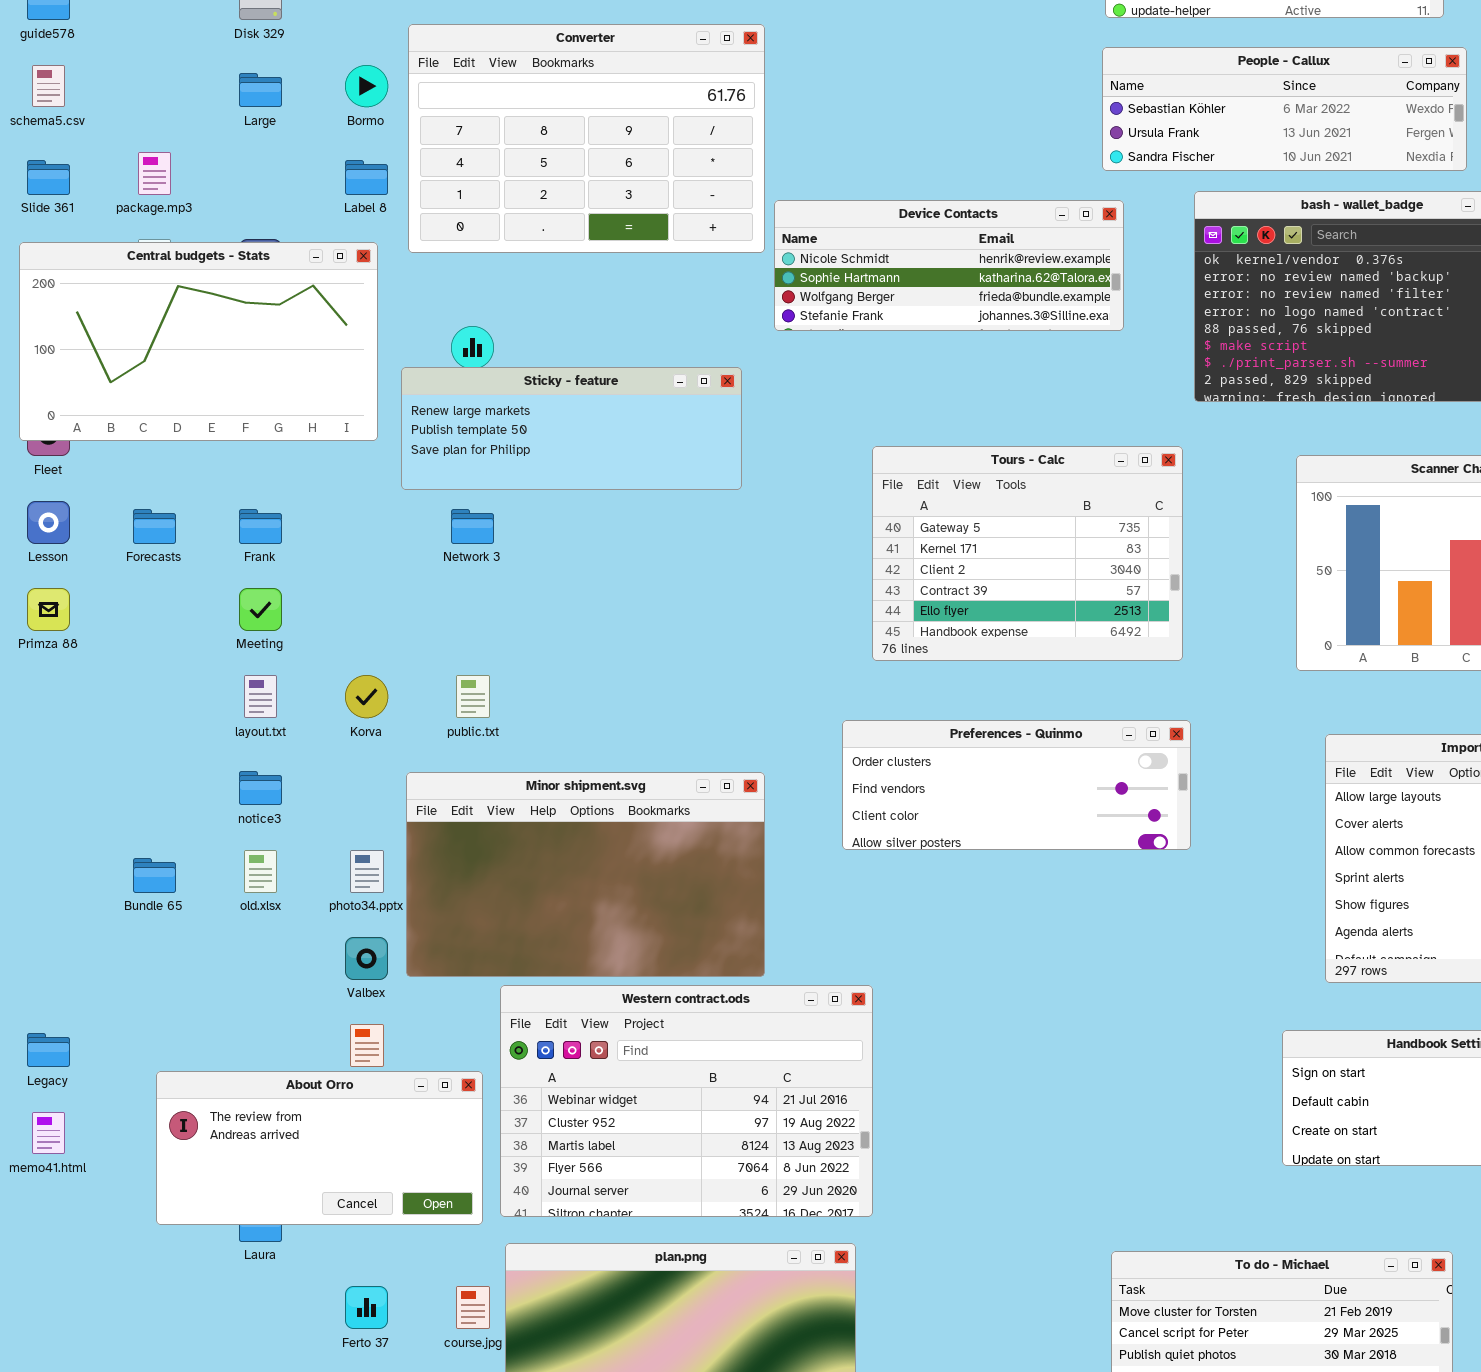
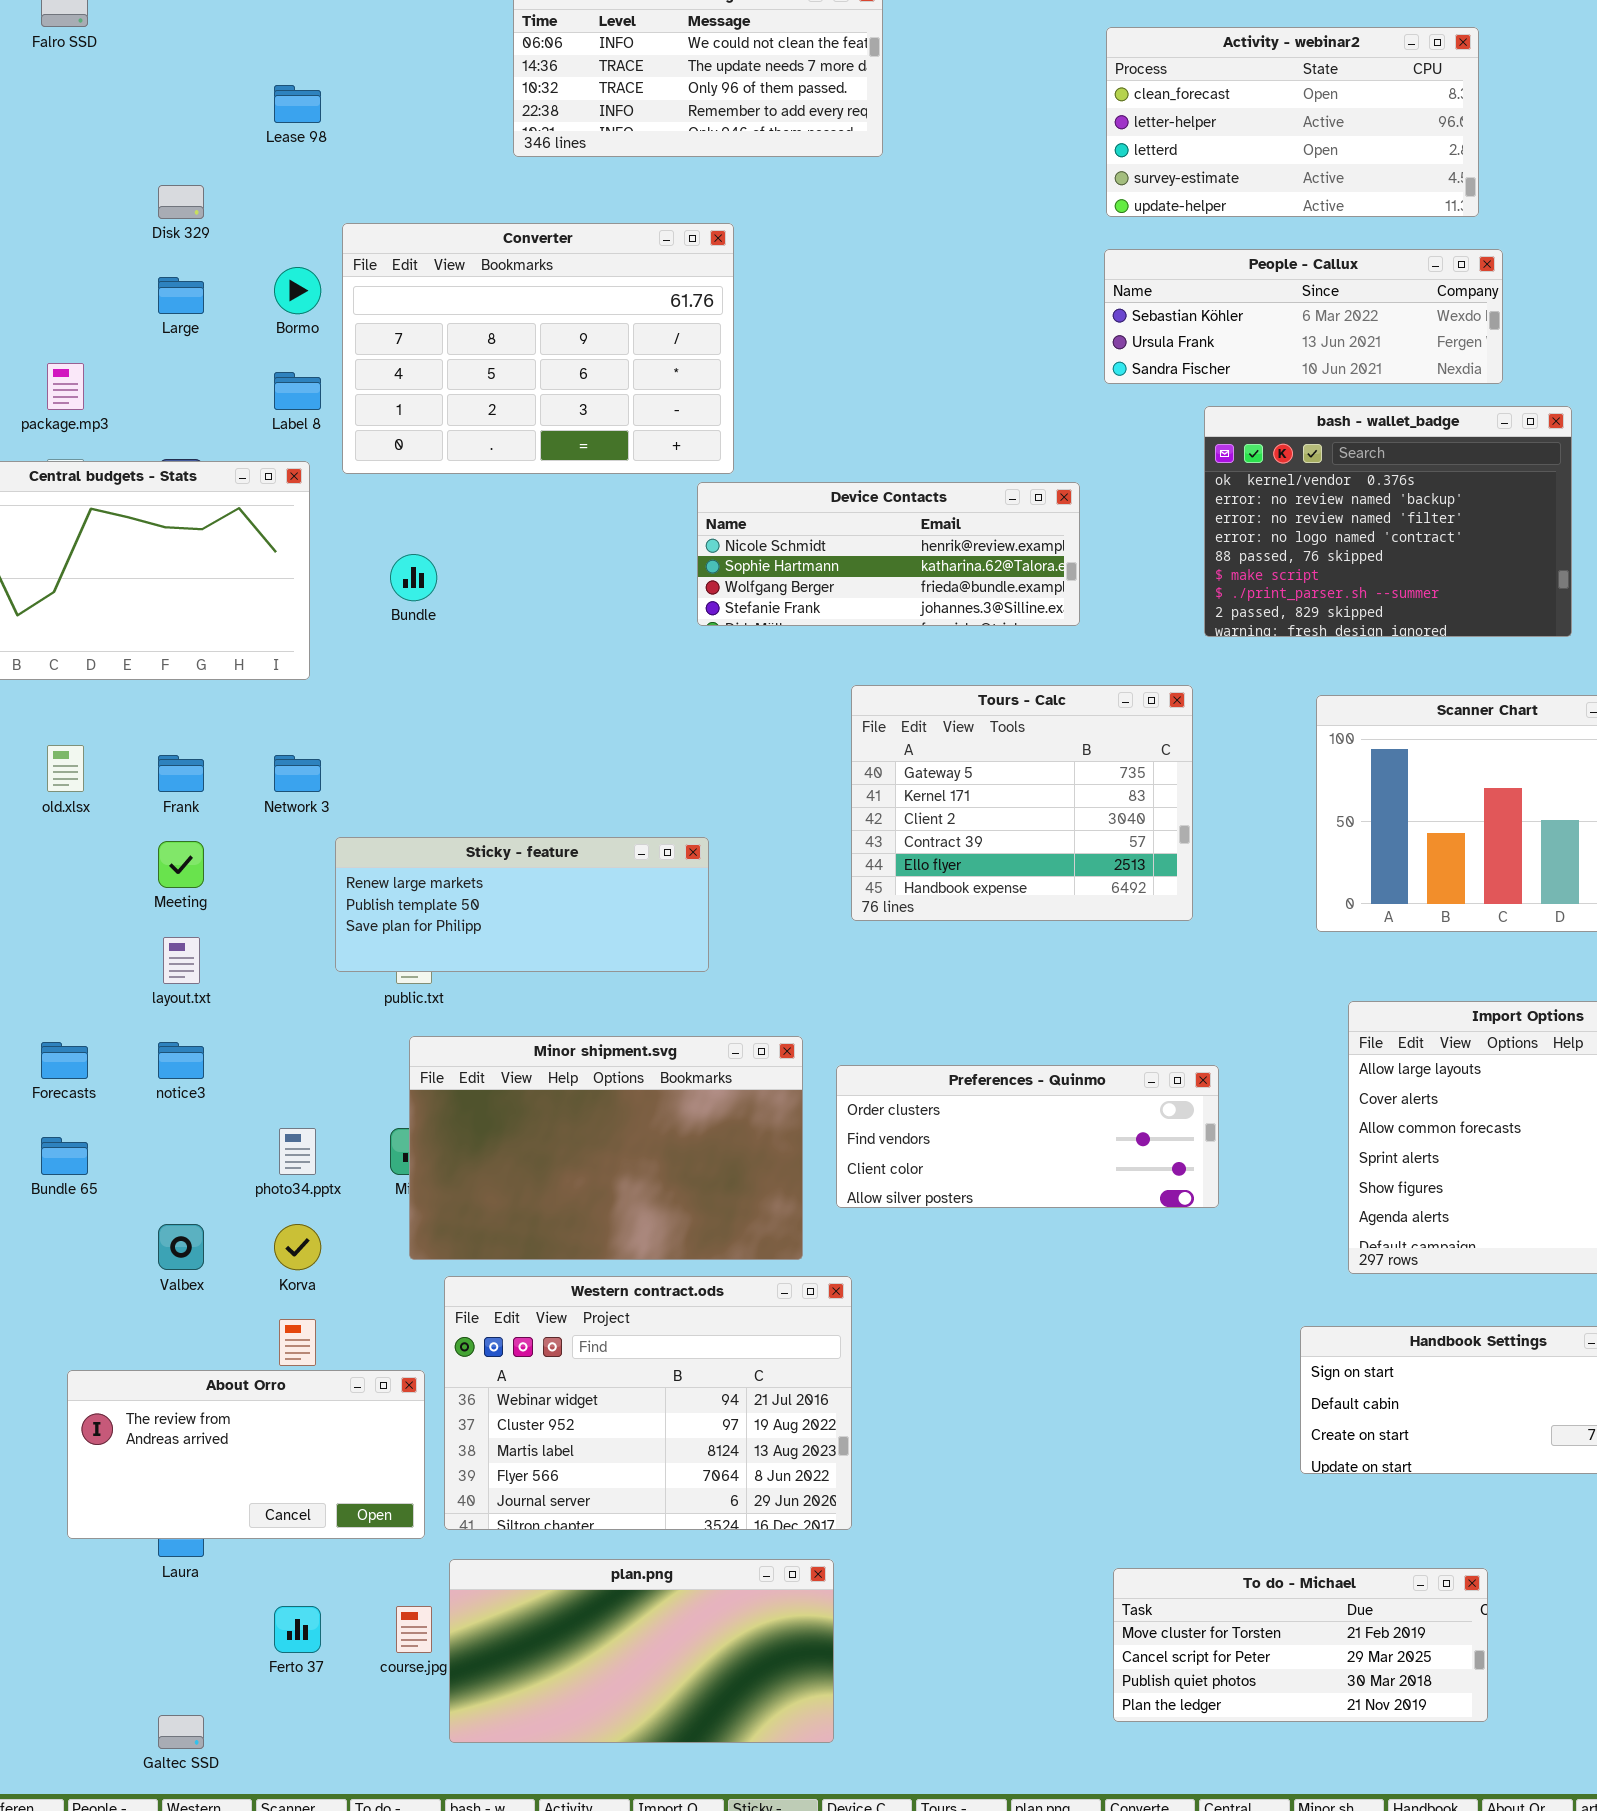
Device Contacts: [774,200,1124,331] -> [697,482,1080,626], moved
Sticky - feature: [401,367,742,490] -> [335,837,709,972], moved
Forecasts: [133,509,176,544] -> [41,1042,88,1079], moved
Network 3: [451,509,494,544] -> [274,755,321,792], moved
Korva: [345,675,388,718] -> [274,1224,321,1270], moved
Preferences - Quinmo: [842,720,1191,850] -> [836,1065,1219,1208], moved
Minor shipment.svg: [406,772,765,977] -> [409,1036,803,1260], moved
old.xlsx: [244,850,277,893] -> [47,745,84,792], moved
Valbex: [345,937,388,980] -> [158,1224,204,1270], moved

